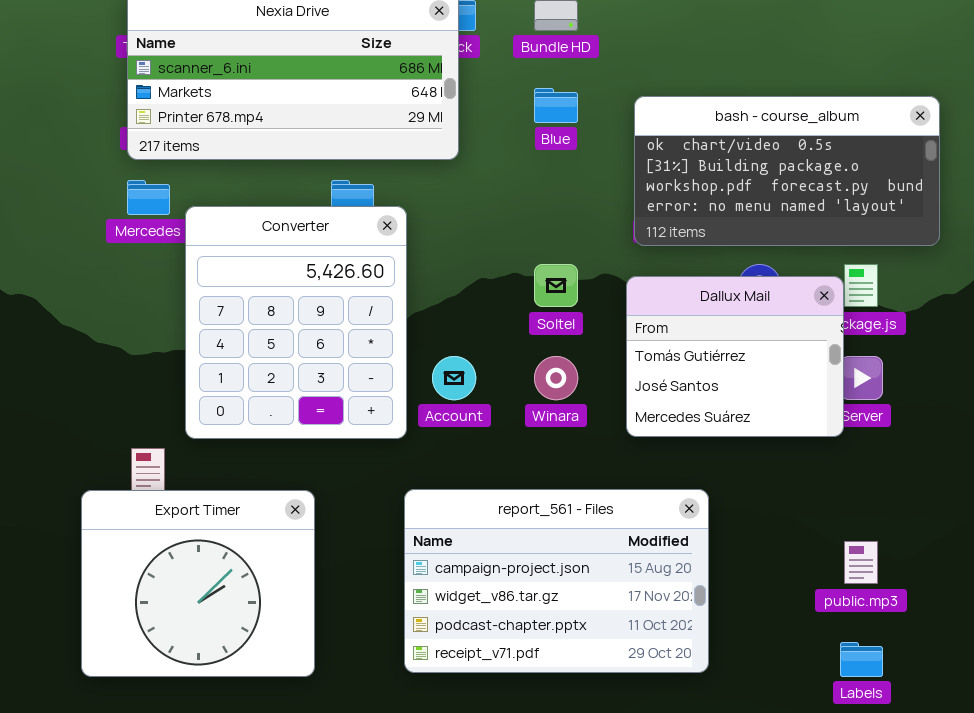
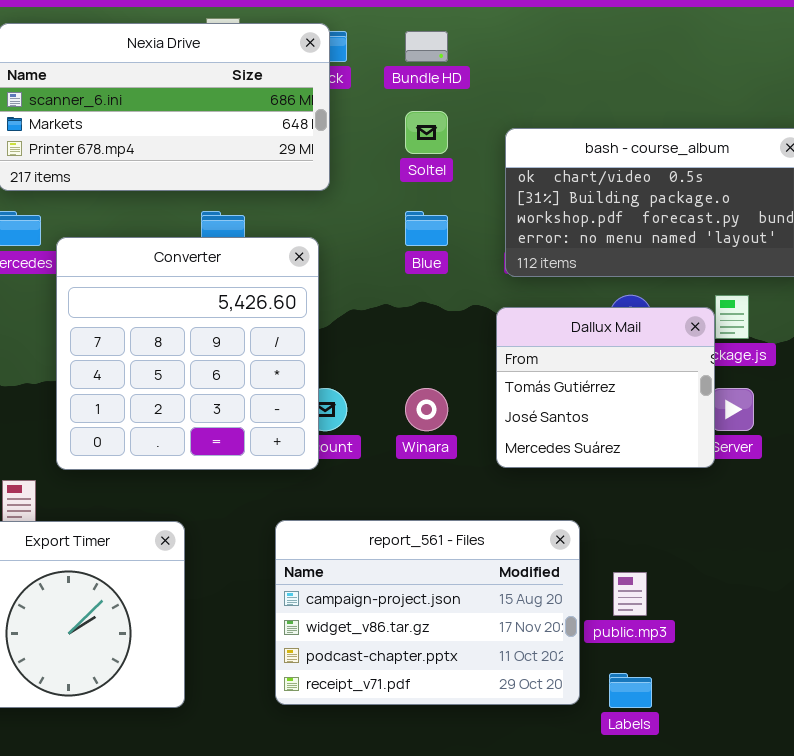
Blue: [534,88,578,123] -> [405,211,448,246], moved
Converter: [185,206,407,439] -> [56,237,319,470], resized
Soltel: [534,264,578,307] -> [405,111,448,154], moved
public.mp3: [844,541,878,584] -> [613,572,647,616], moved
Labels: [840,642,883,677] -> [609,673,652,708], moved

